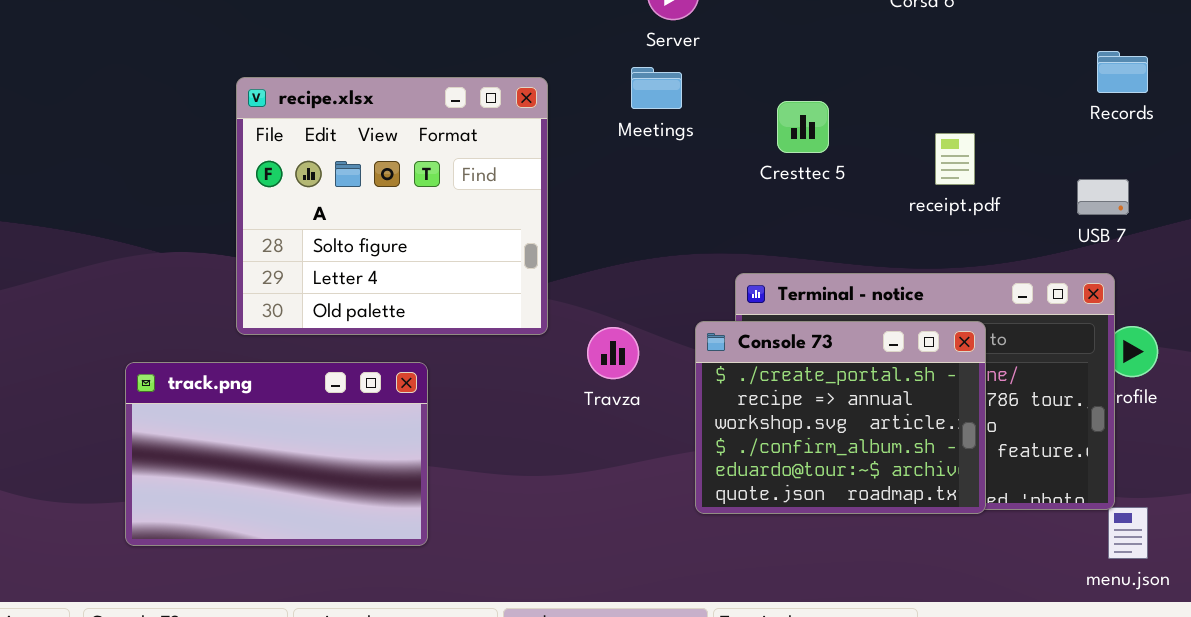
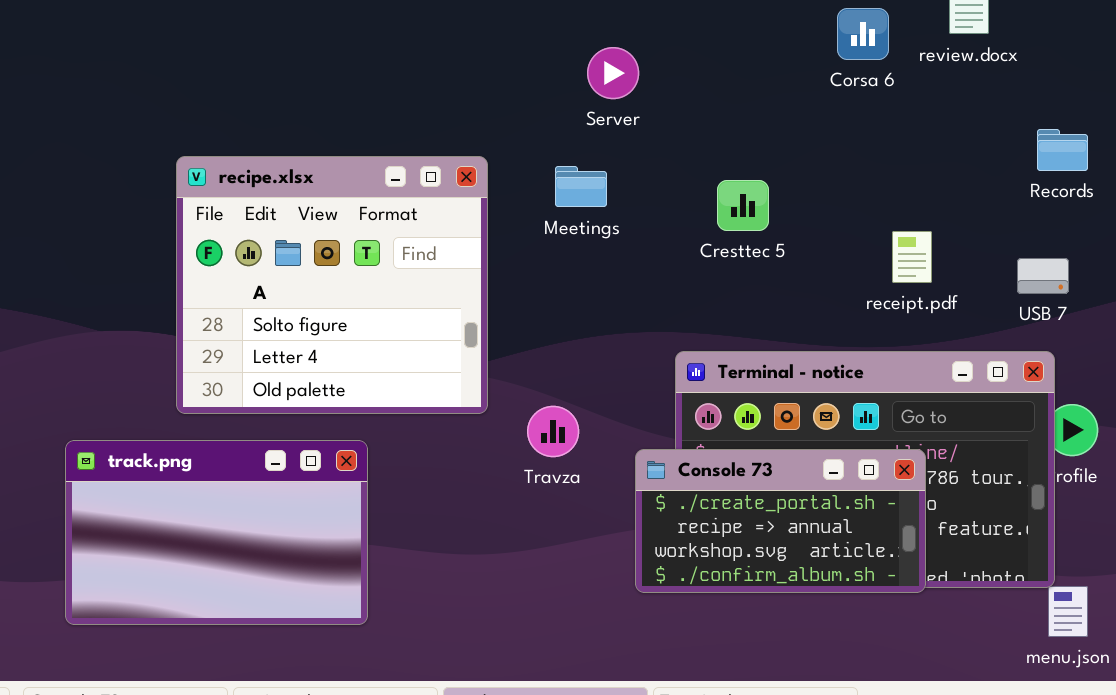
Meetings: [631,67,682,109] -> [555,166,607,207], moved
receipt.pdf: [935,133,975,185] -> [892,231,932,283], moved
Console 73: [695,321,986,514] -> [635,449,926,593], resized

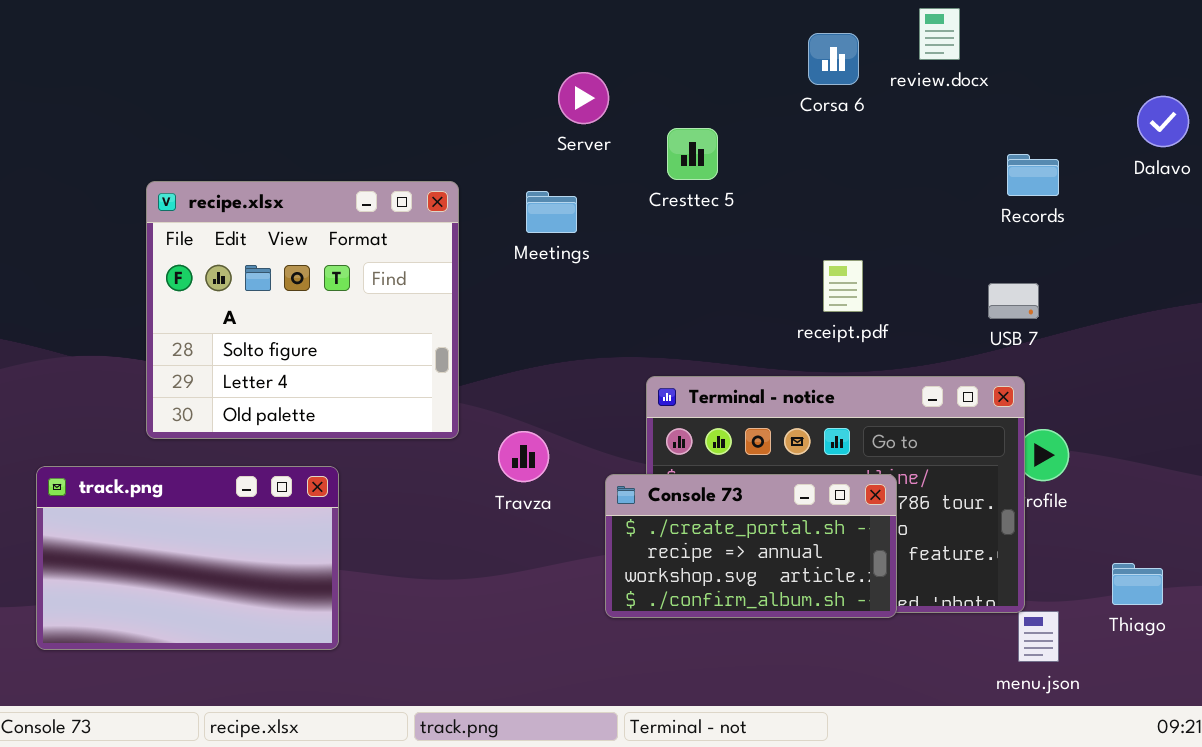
Cresttec 5: [717,180,769,231] -> [667,128,718,180], moved
receipt.pdf: [892,231,932,283] -> [823,260,863,312], moved

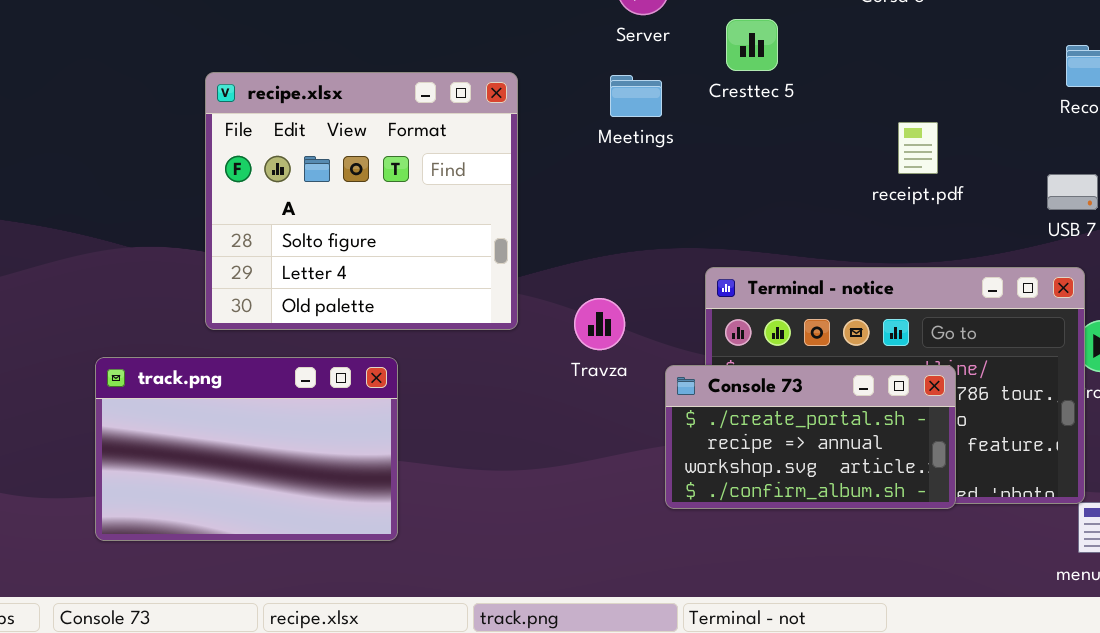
Meetings: [526,191,577,233] -> [610,75,662,117], moved
receipt.pdf: [823,260,863,312] -> [898,122,938,174], moved
Travza: [498,431,549,482] -> [574,298,625,350], moved

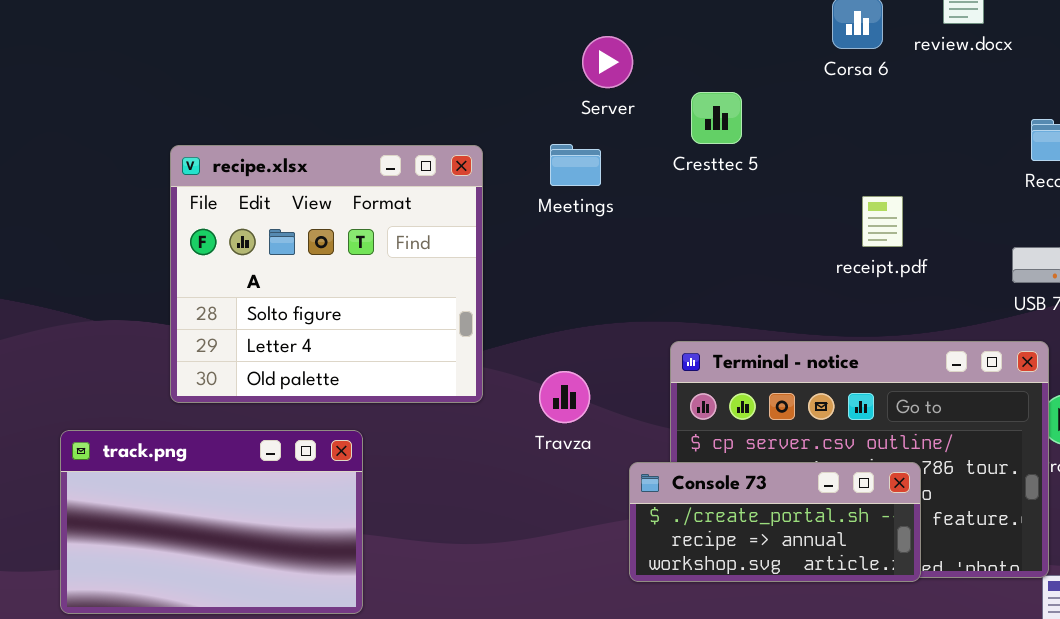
Meetings: [610,75,662,117] -> [550,144,601,186], moved
Console 73: [665,365,956,509] -> [629,462,921,582], resized

